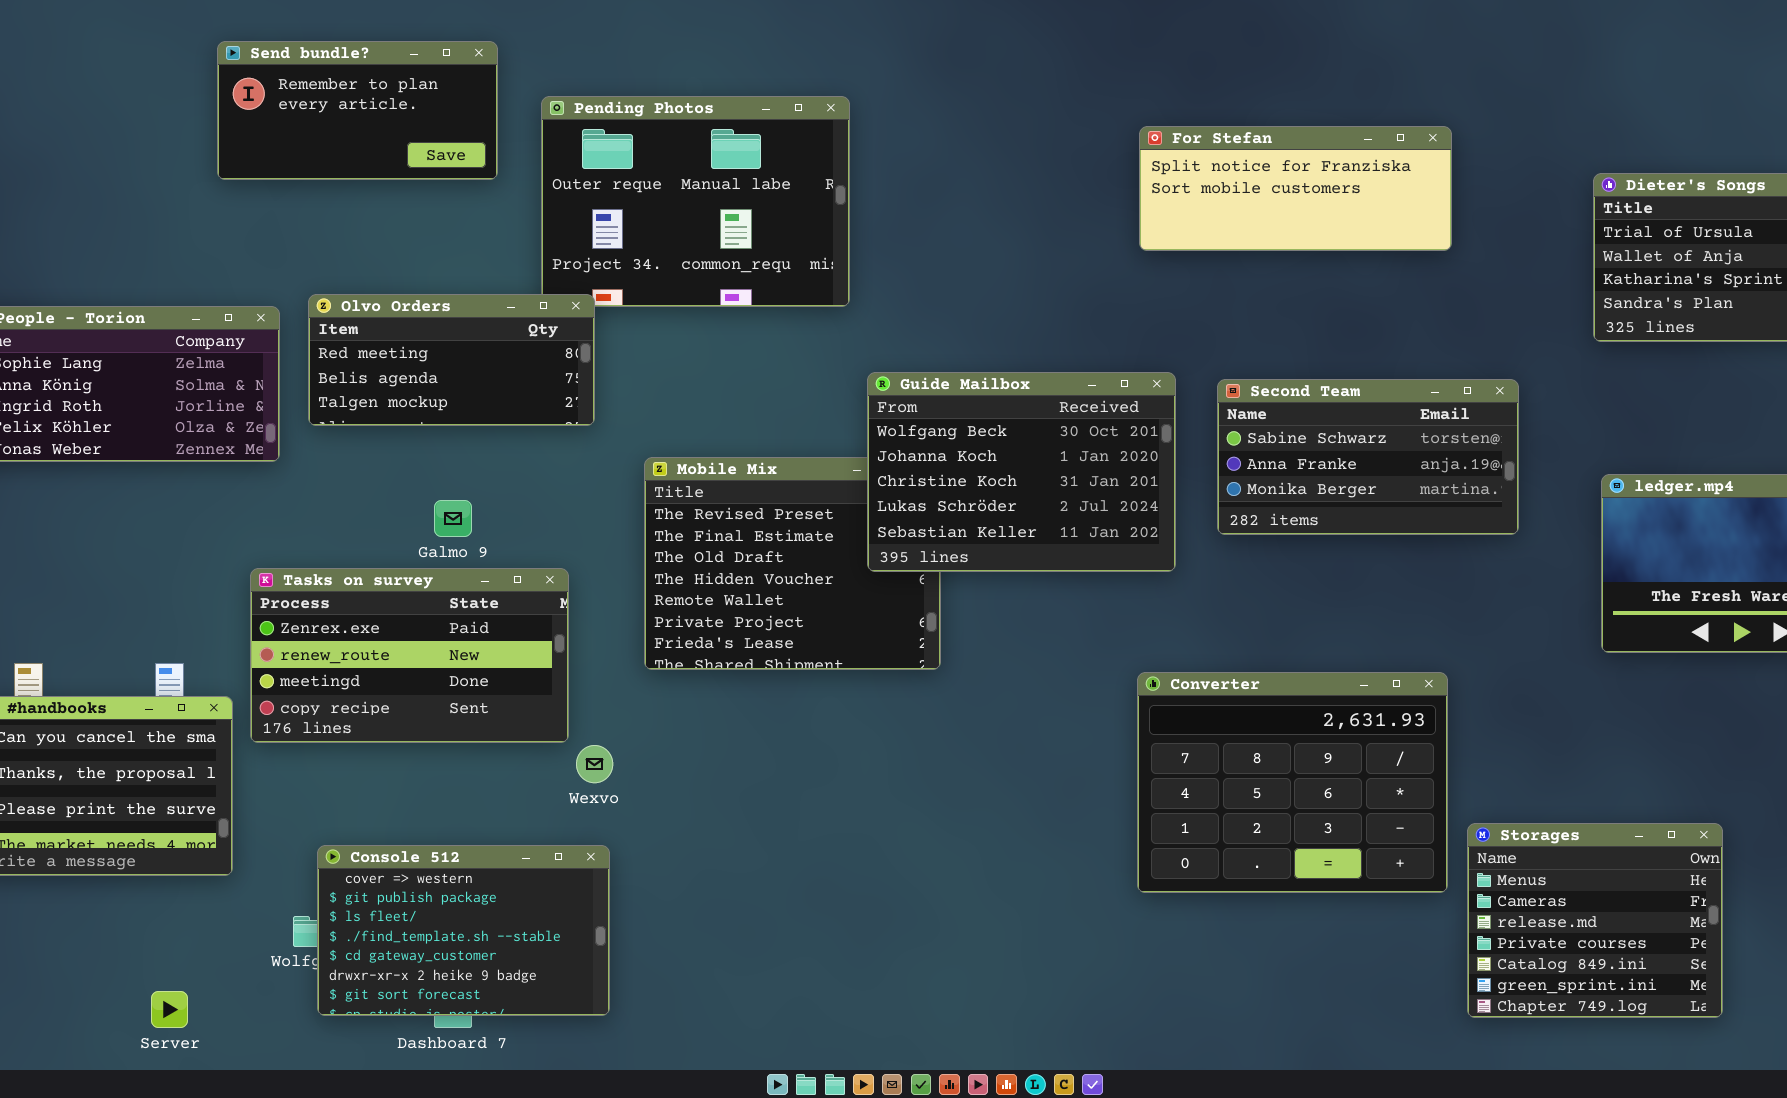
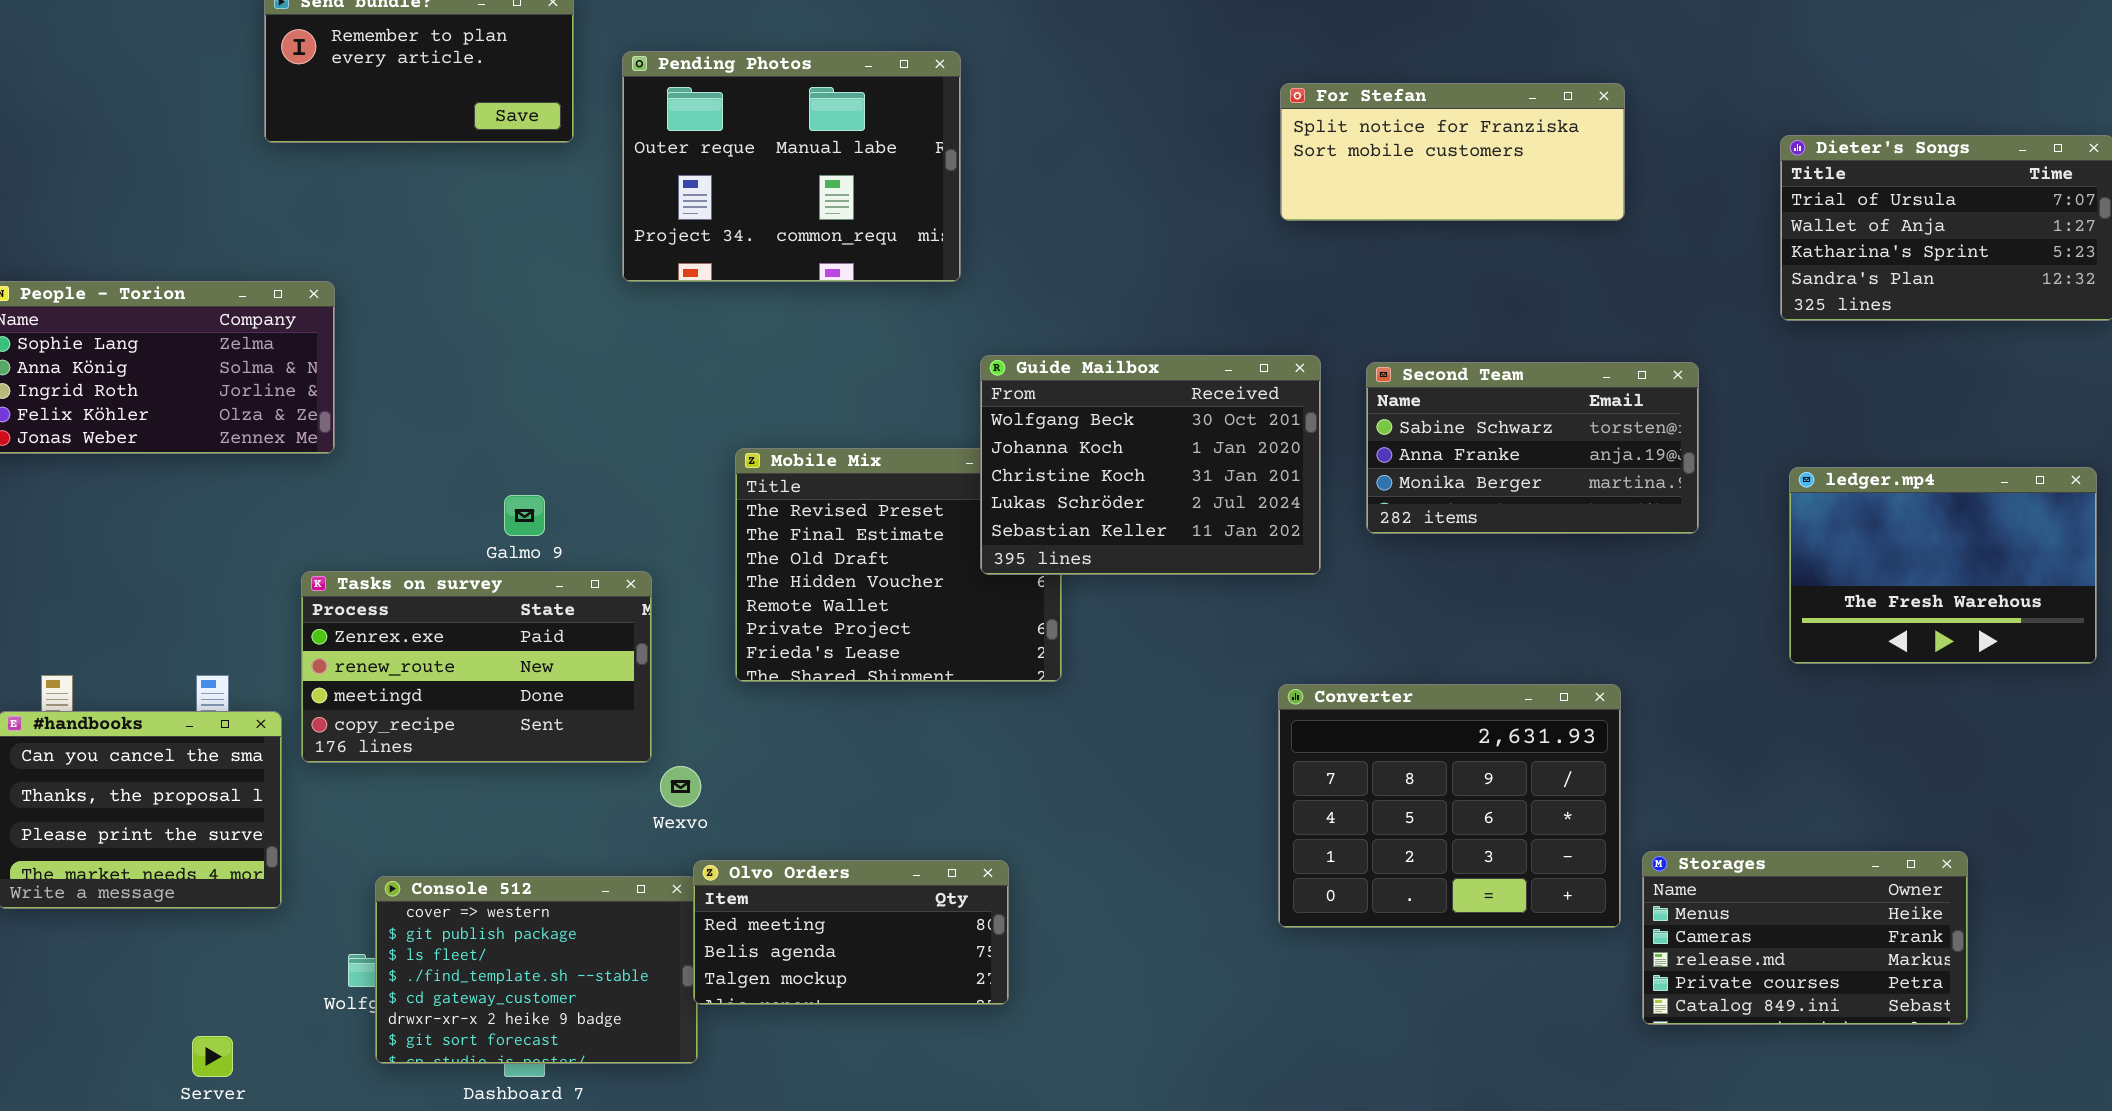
Olvo Orders: [308,294,595,426] -> [693,860,1009,1005], moved
Storages: [1467,823,1723,1018] -> [1642,851,1968,1025], resized

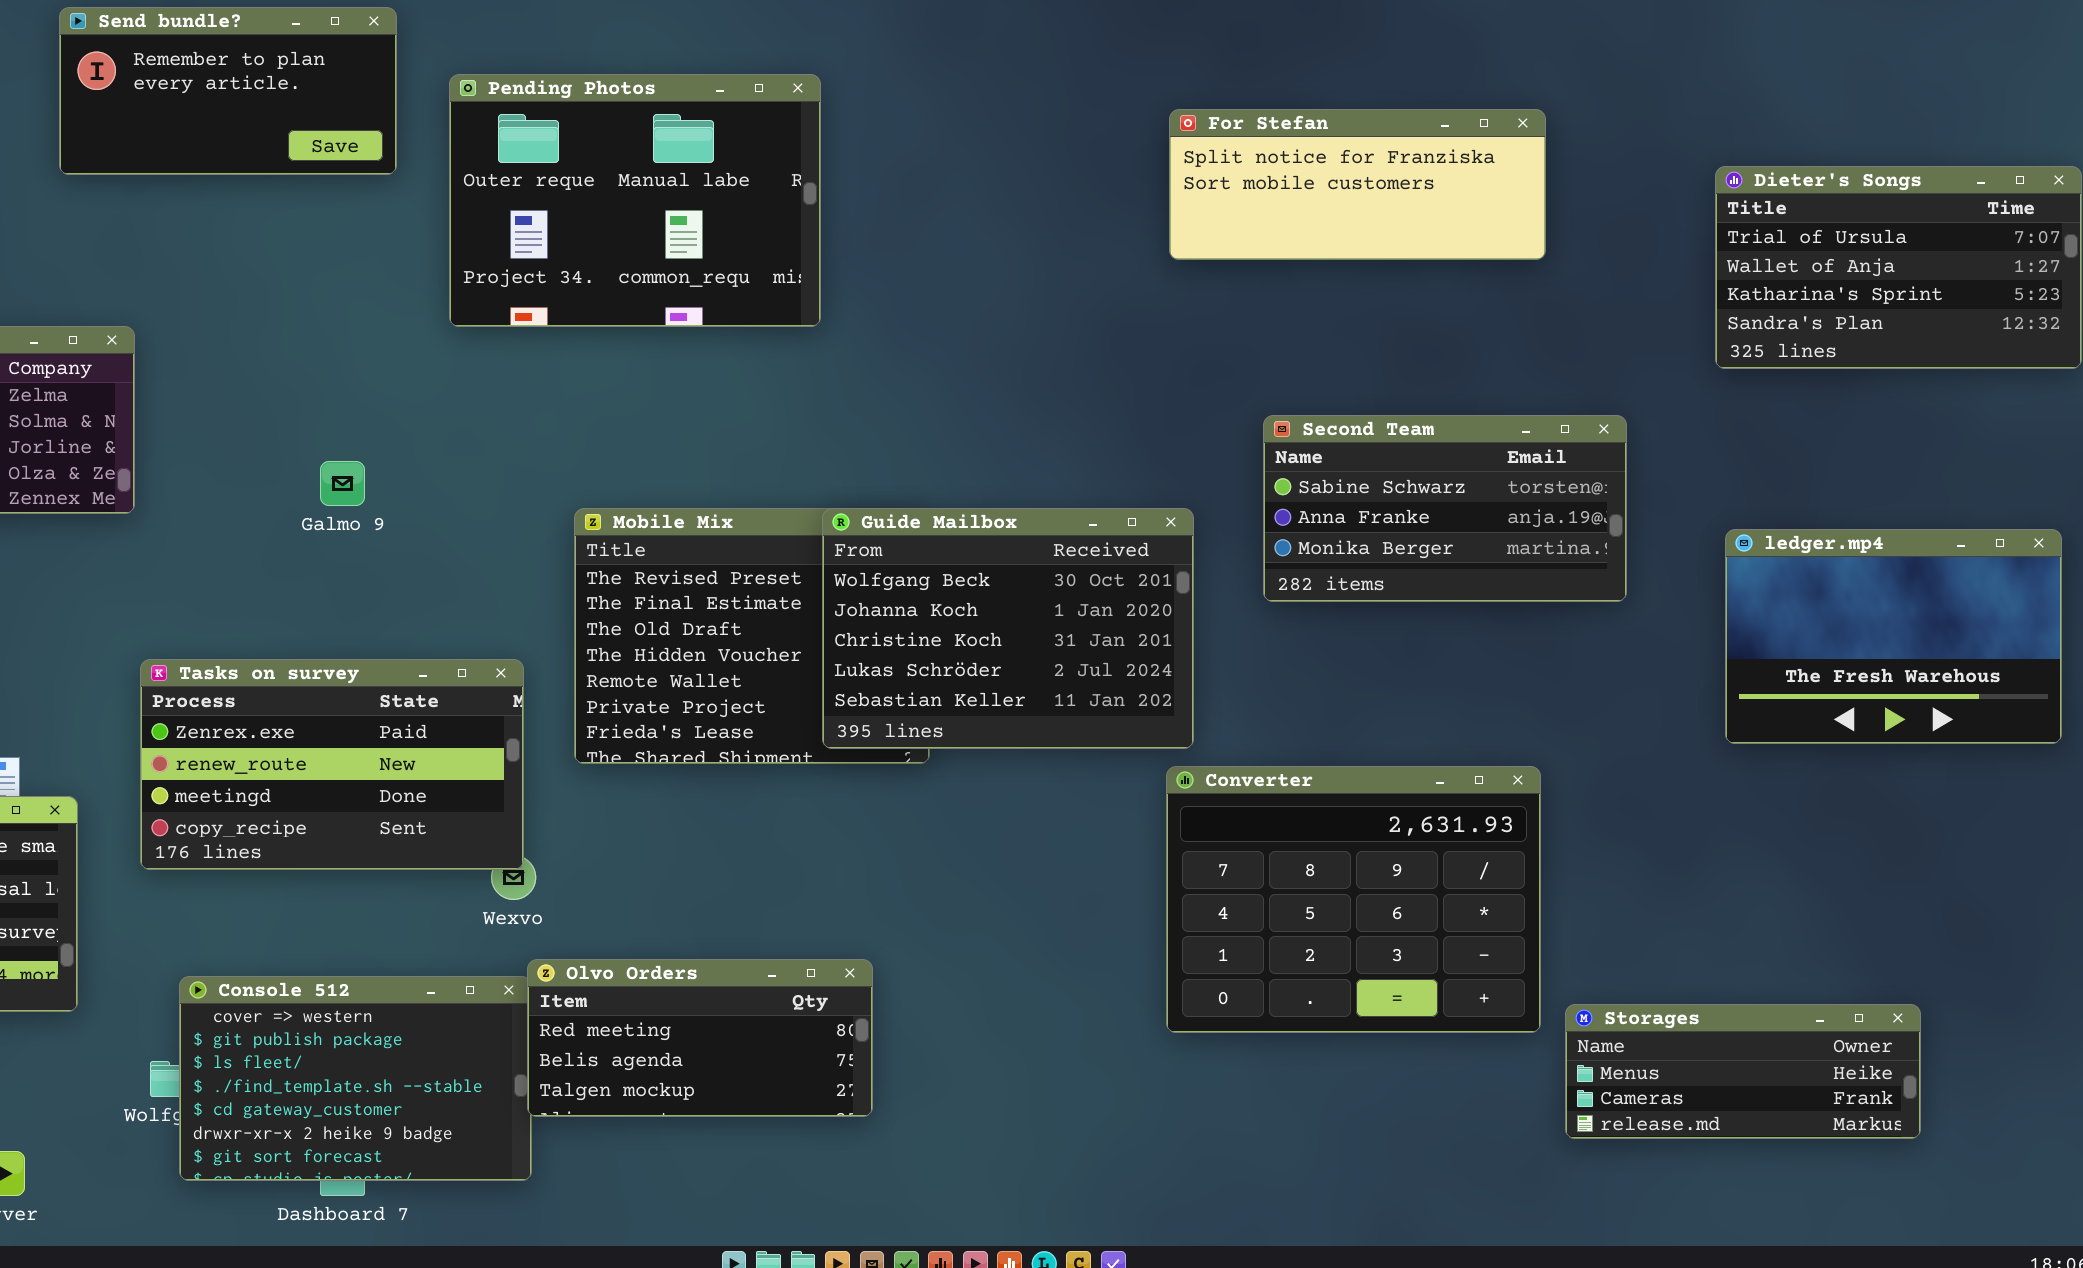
Guide Mailbox: [980,355,1321,575] -> [822,508,1194,749], moved
Galmo 9: [504,495,545,536] -> [320,461,365,506], moved
Tasks on survey: [301,571,652,763] -> [140,659,524,870], moved
Storages: [1642,851,1968,1025] -> [1565,1004,1921,1139], resized

